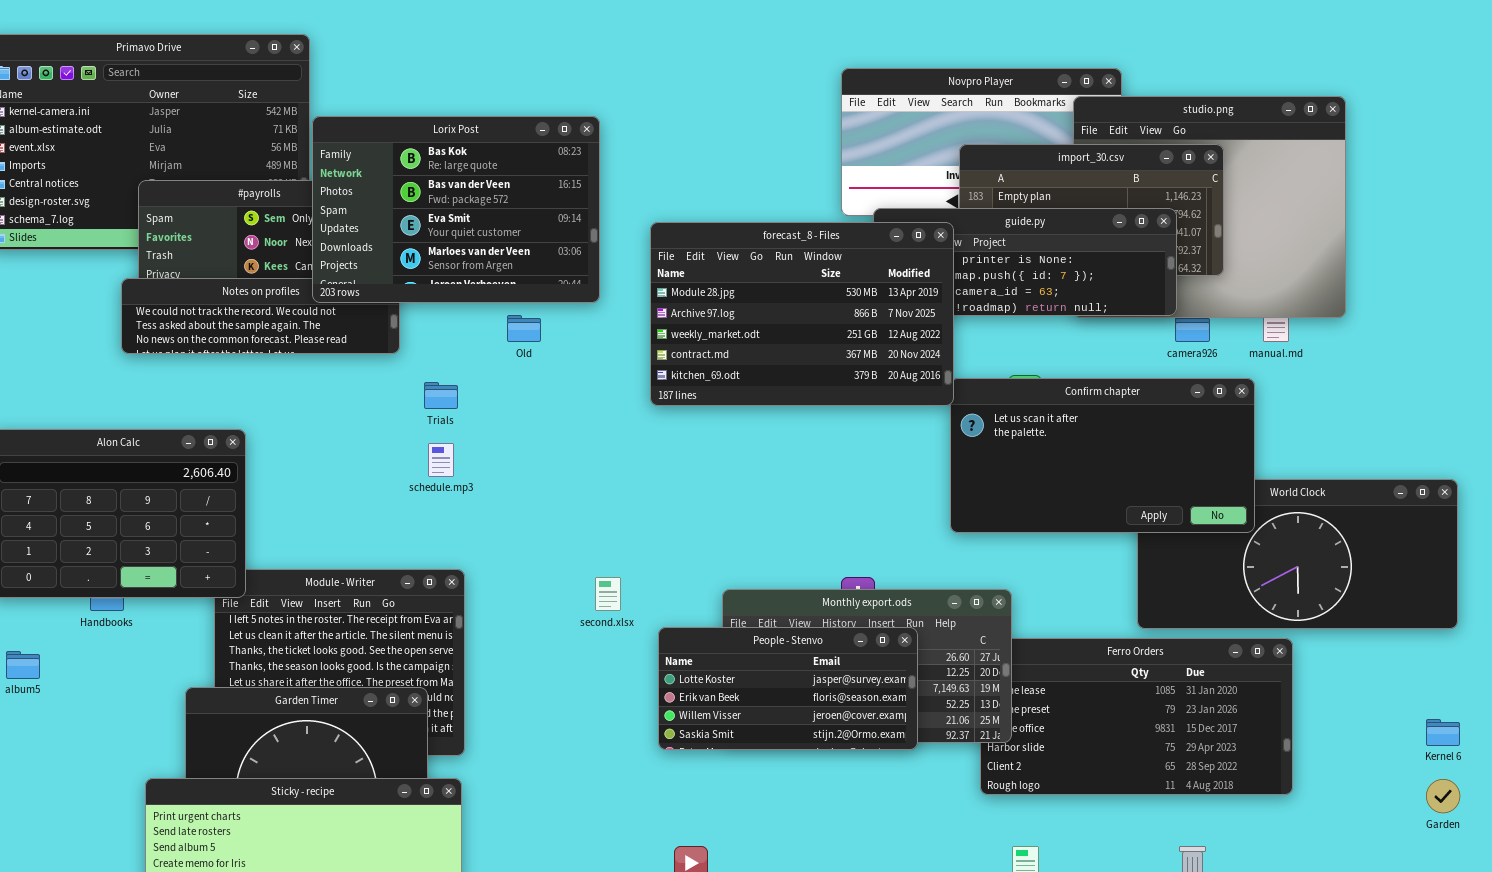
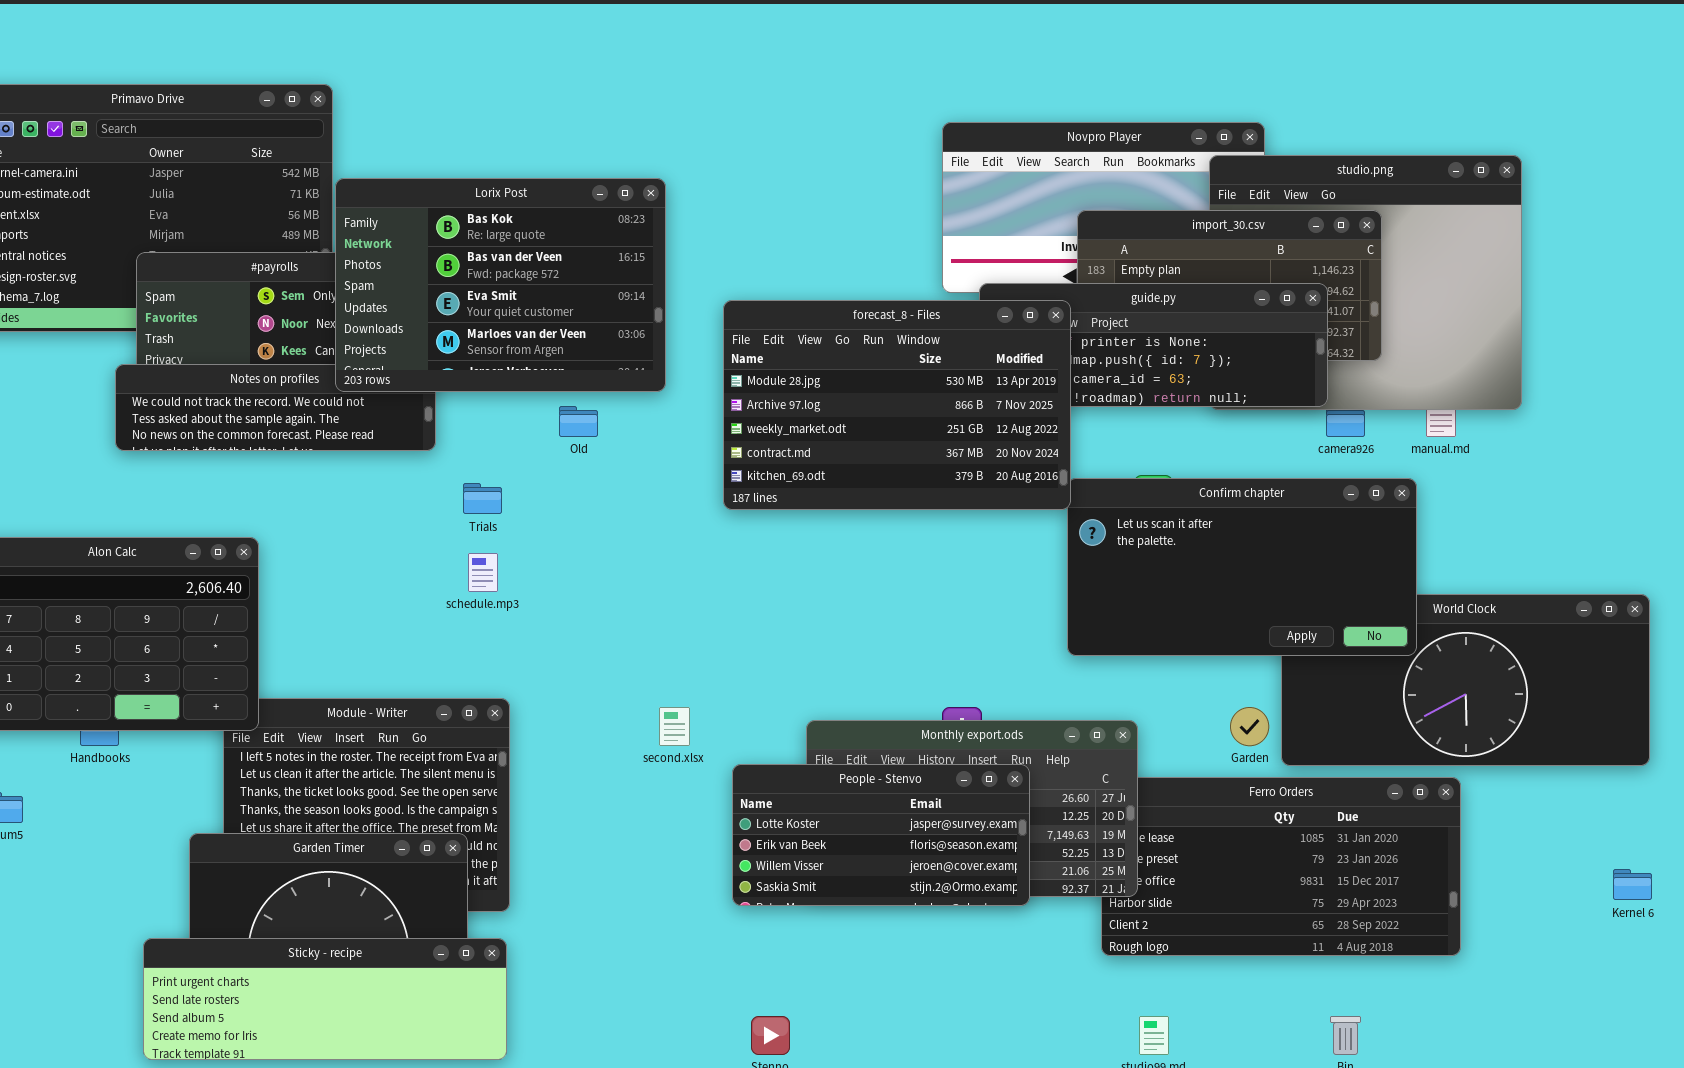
Garden: [1426,779,1460,813] -> [1230,707,1269,746], moved

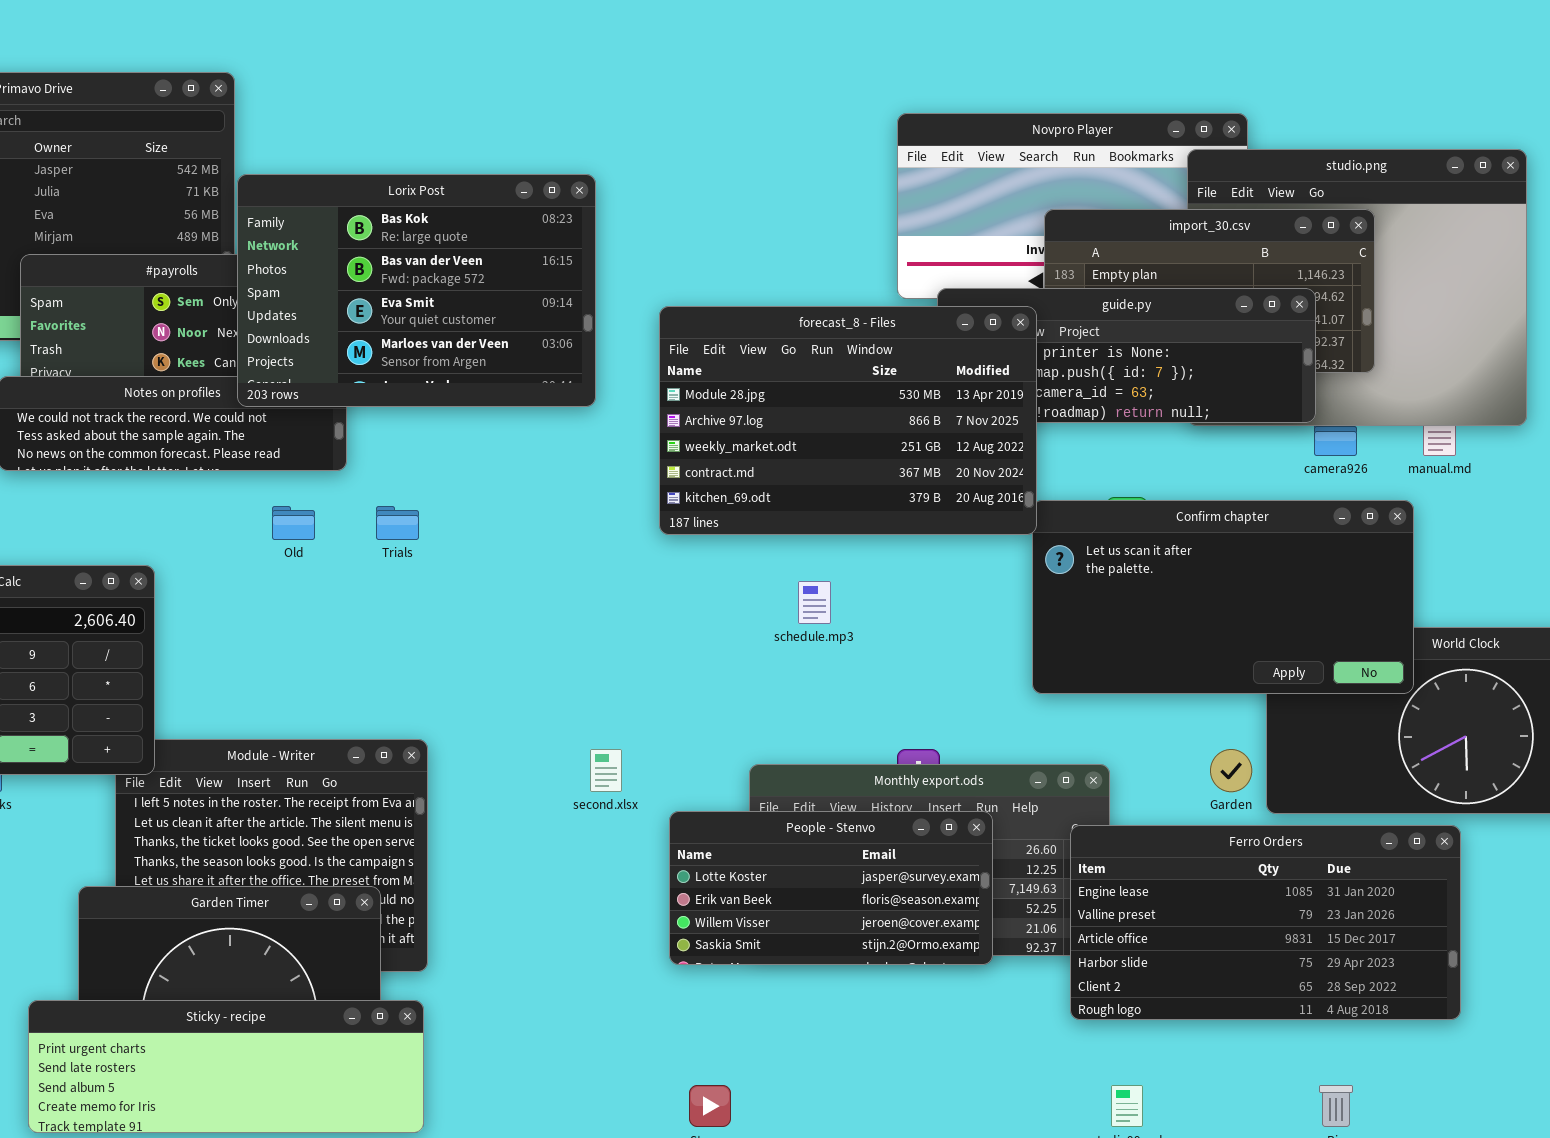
Old: [559,406,598,437] -> [272,506,315,540], moved
schedule.mp3: [468,553,498,592] -> [798,581,831,624], moved
Ferro Orders: [1101,777,1461,956] -> [1070,825,1461,1020], raised

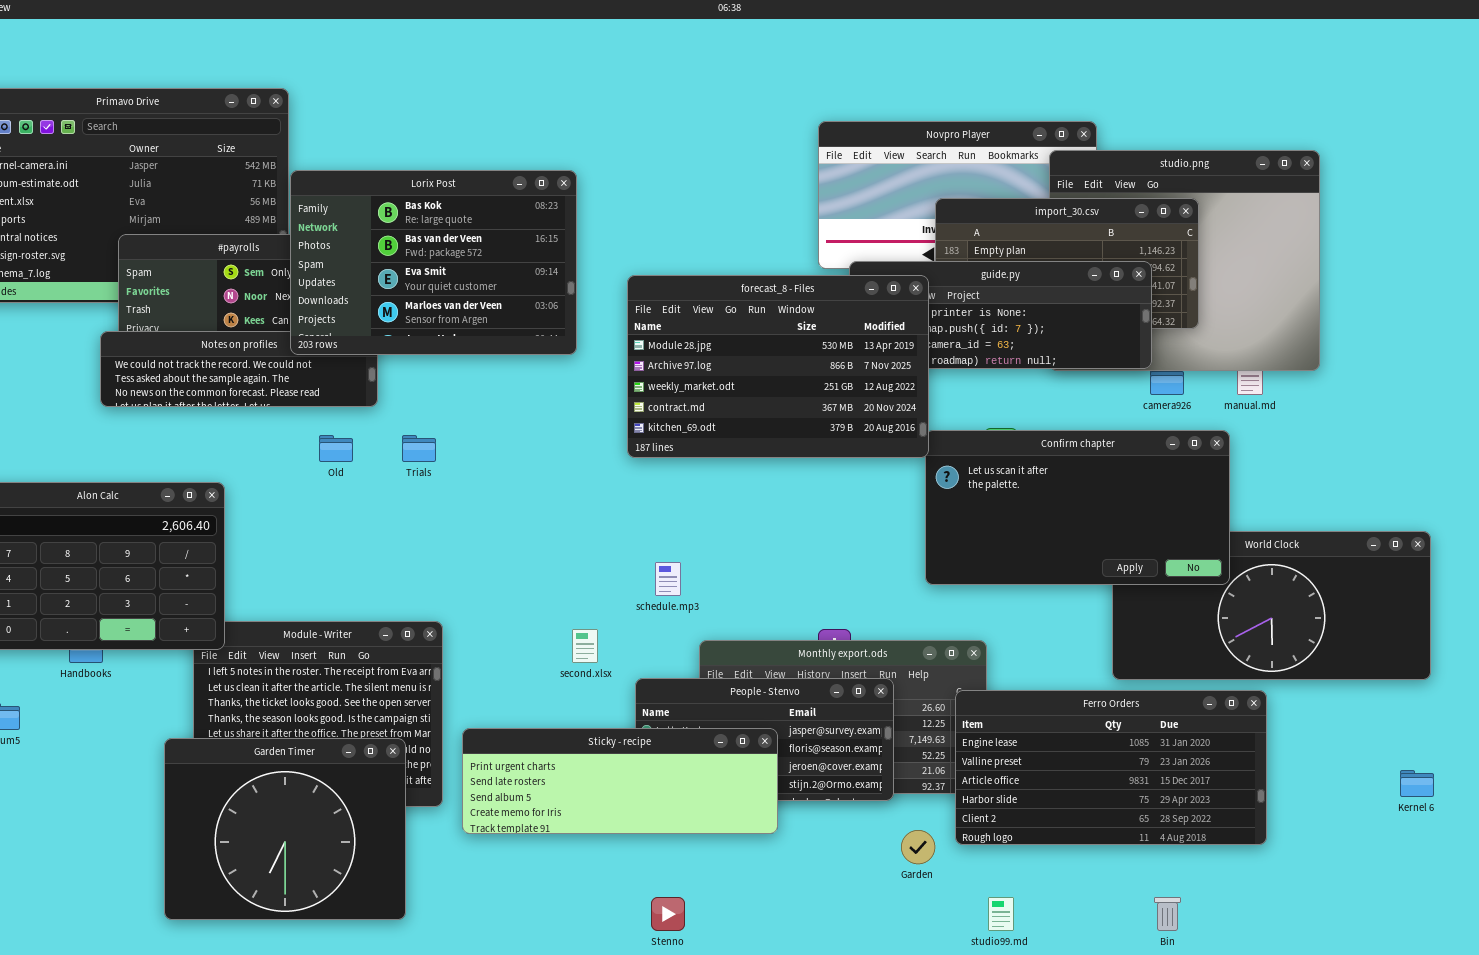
schedule.mp3: [798,581,831,624] -> [655,562,681,596], moved
Garden: [1210,749,1252,792] -> [901,830,935,864], moved
Sticky - recipe: [28,1000,424,1133] -> [462,728,778,834], moved

